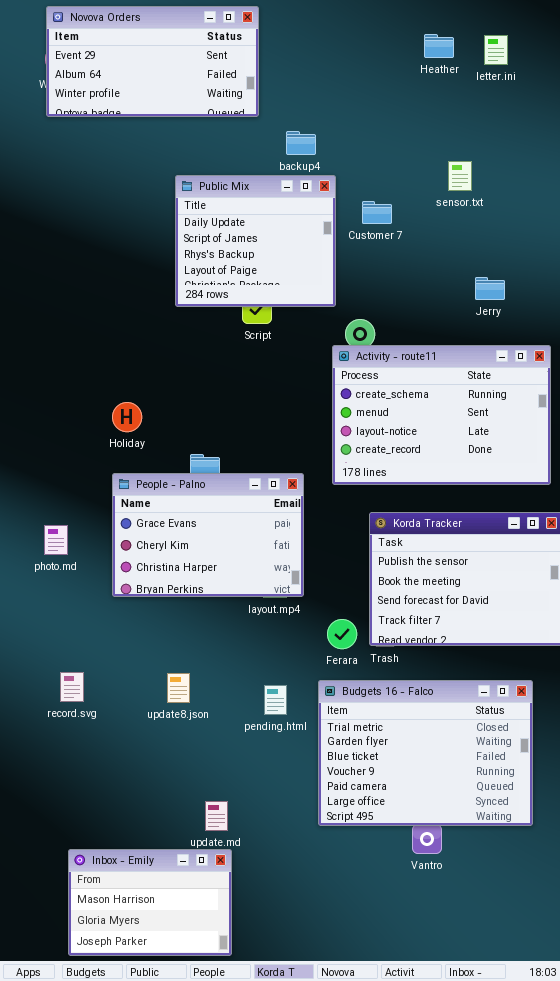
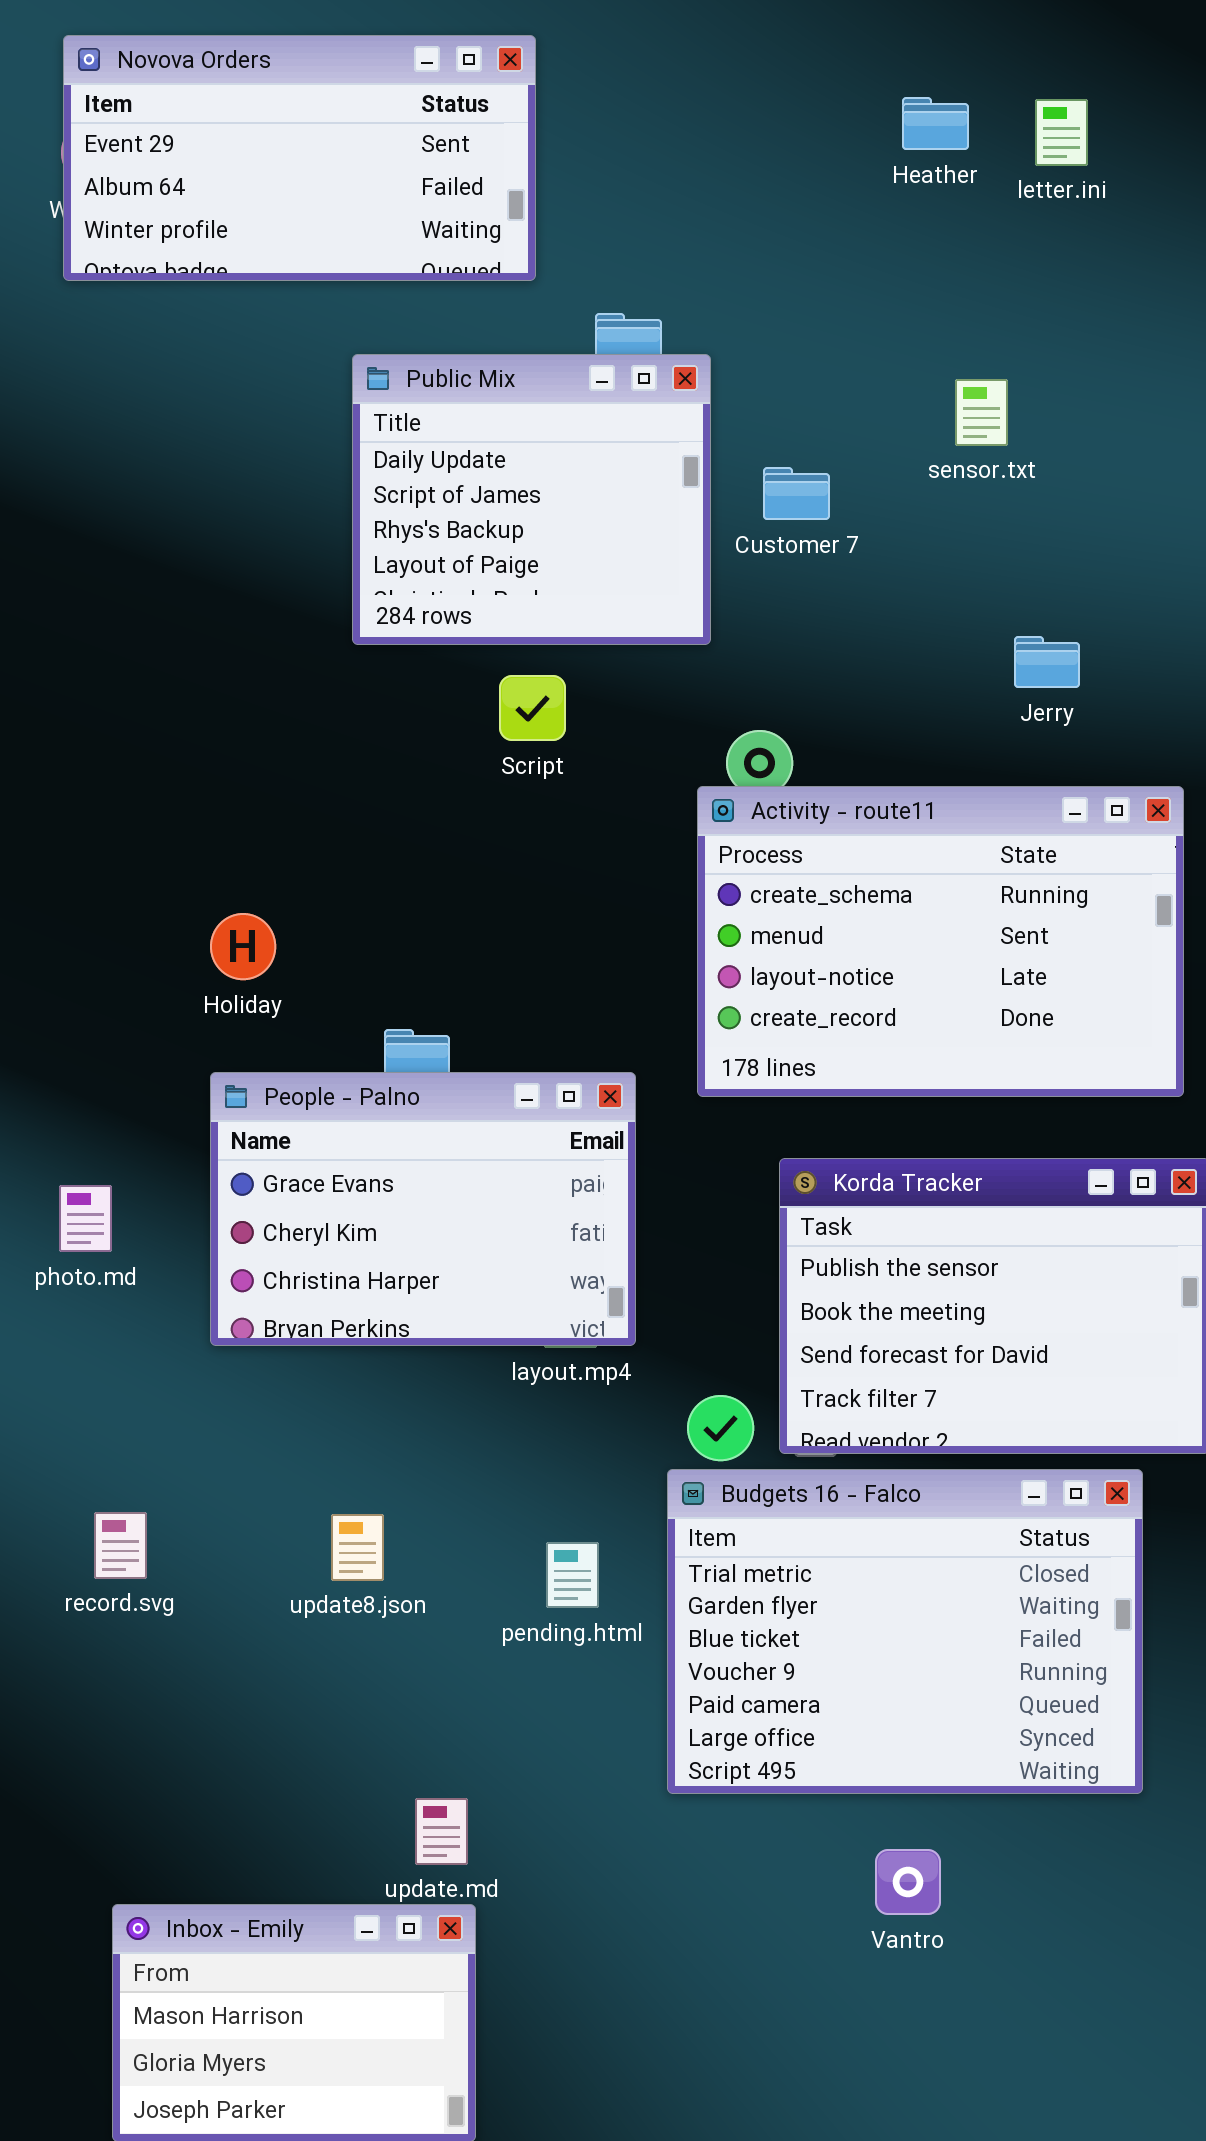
Public Mix: [175,175,336,307] -> [352,354,711,645], moved
Budgets 16 - Falco: [318,680,533,826] -> [667,1469,1143,1794], moved

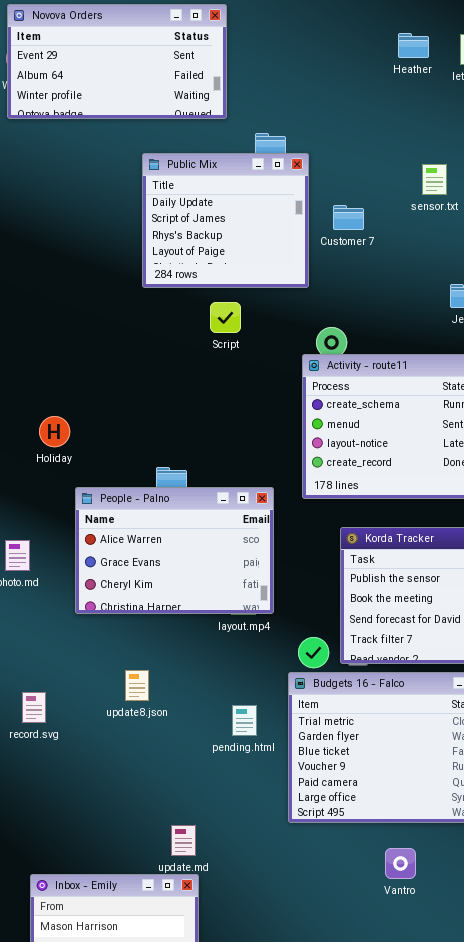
Holiday: [210,913,276,980] -> [39,416,70,447], moved
People - Palno: [210,1072,636,1346] -> [75,487,274,614], scrolled up 1 row
update8.json: [331,1514,384,1581] -> [125,670,149,701], moved

